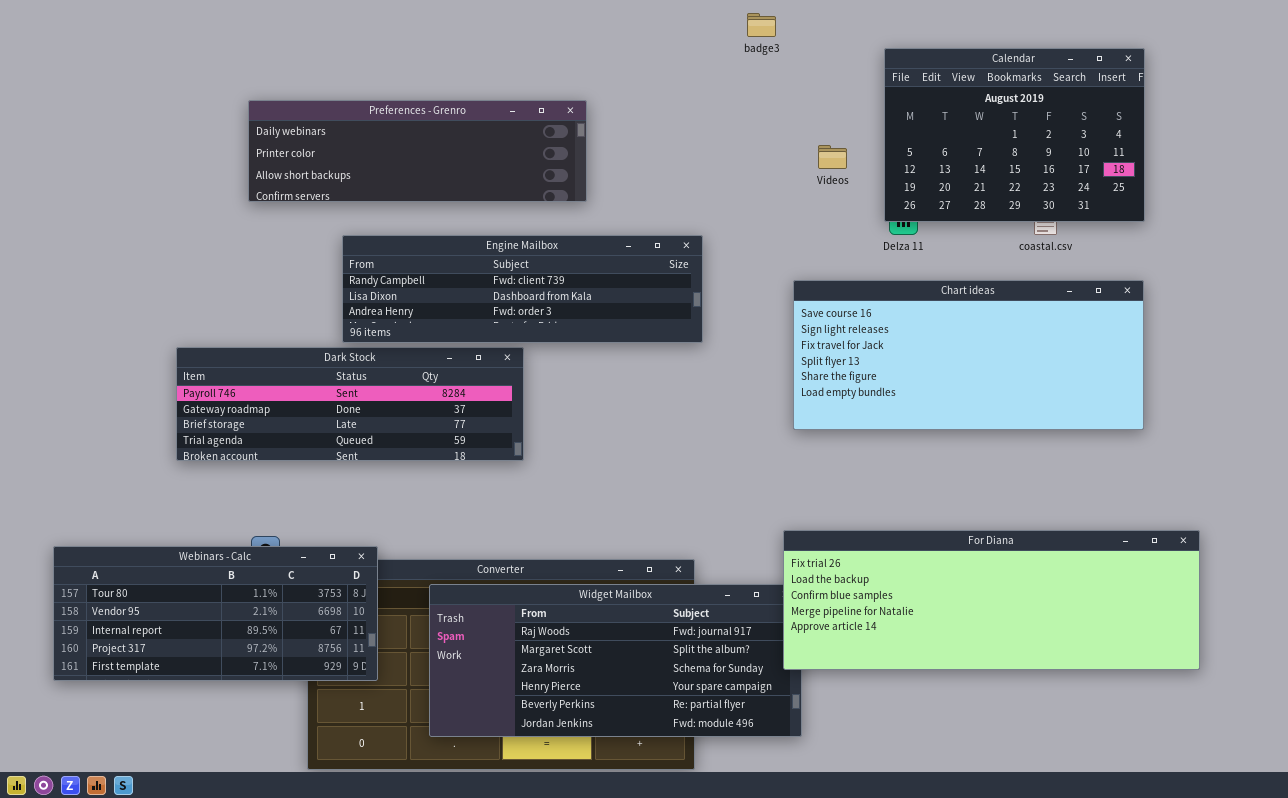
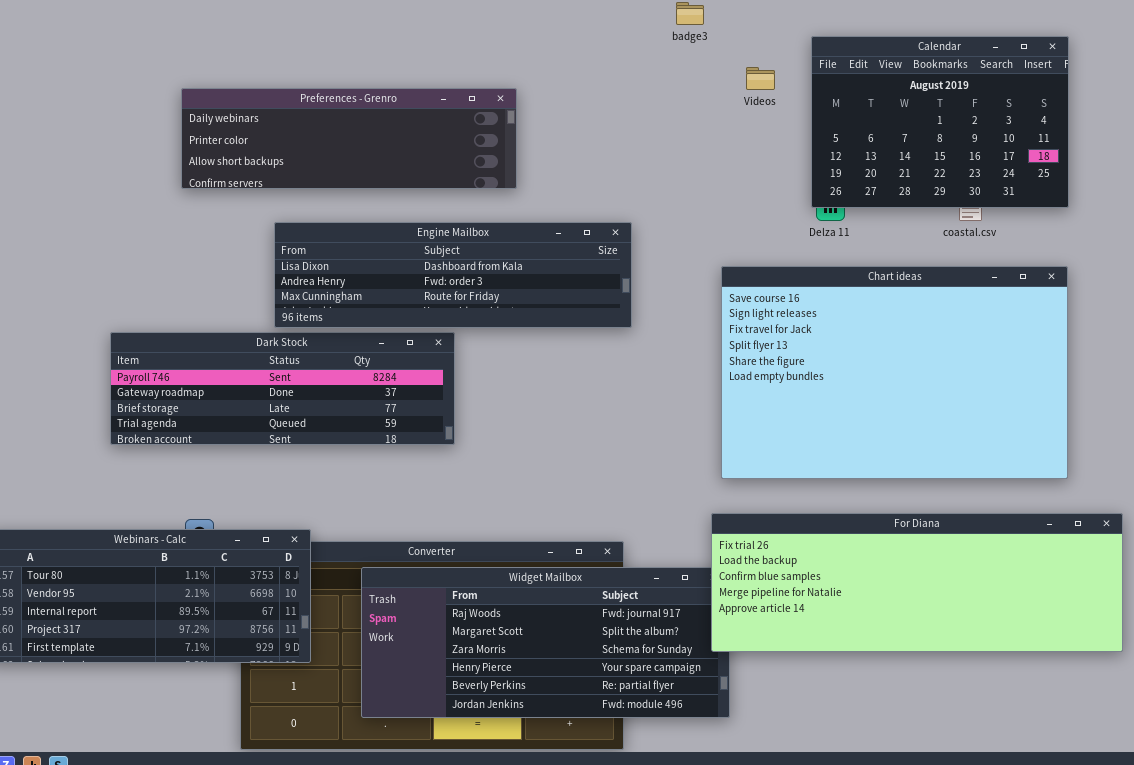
Videos: [818,145,847,169] -> [746,67,775,90], moved
Engine Mailbox: [342,235,703,343] -> [274,222,632,328], scrolled down 1 row
Chart ideas: [793,280,1144,430] -> [721,266,1068,479], resized

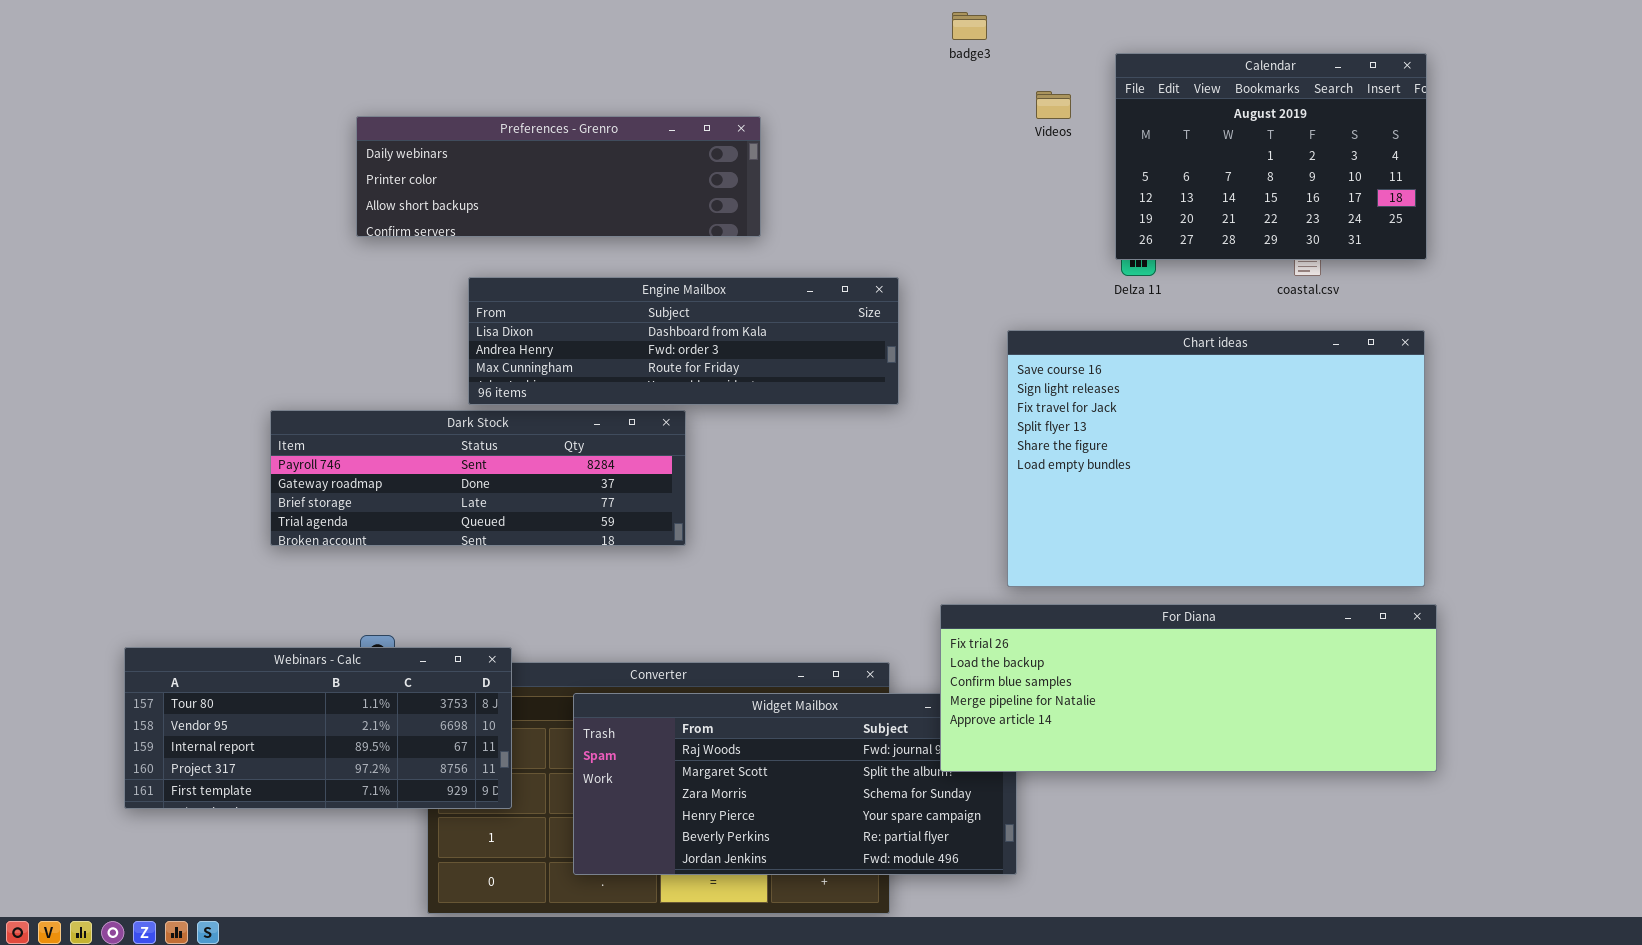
For Diana: [711,513,1123,652] -> [940,604,1437,772], moved

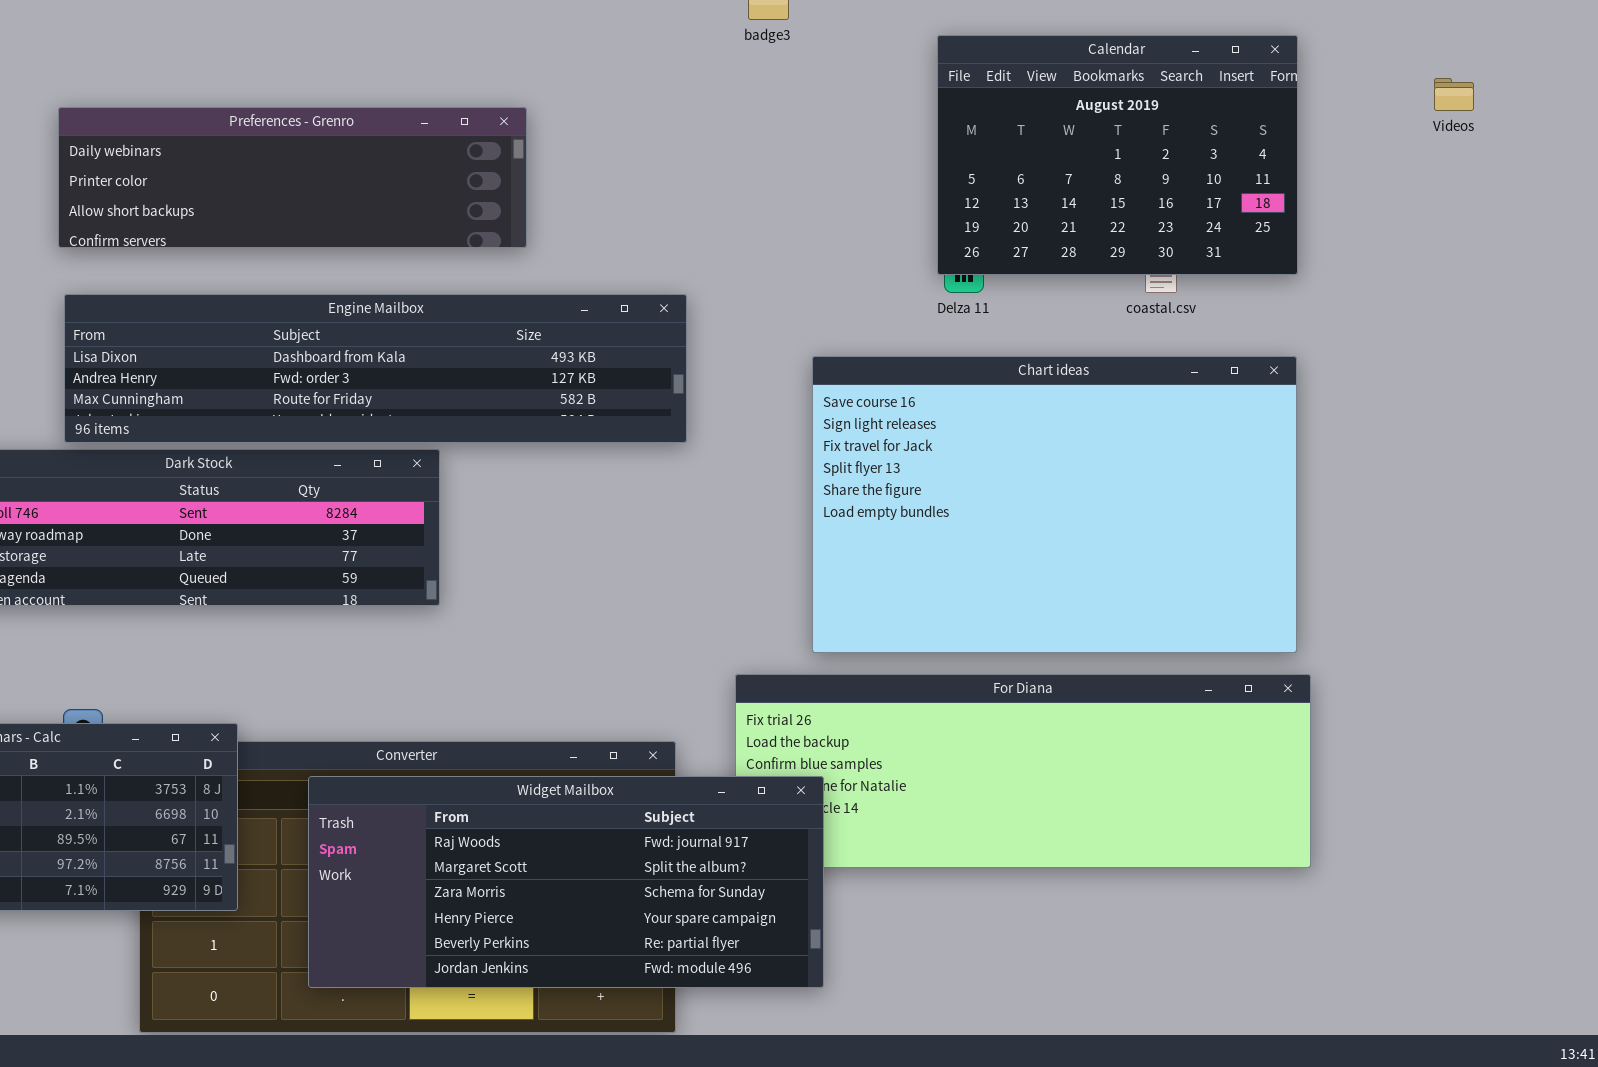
Videos: [1036,91,1071,119] -> [1434,78,1474,111], moved
Engine Mailbox: [468,277,899,405] -> [64,294,687,443], resized
Widget Mailbox: [573,693,1017,875] -> [308,776,824,988], raised

